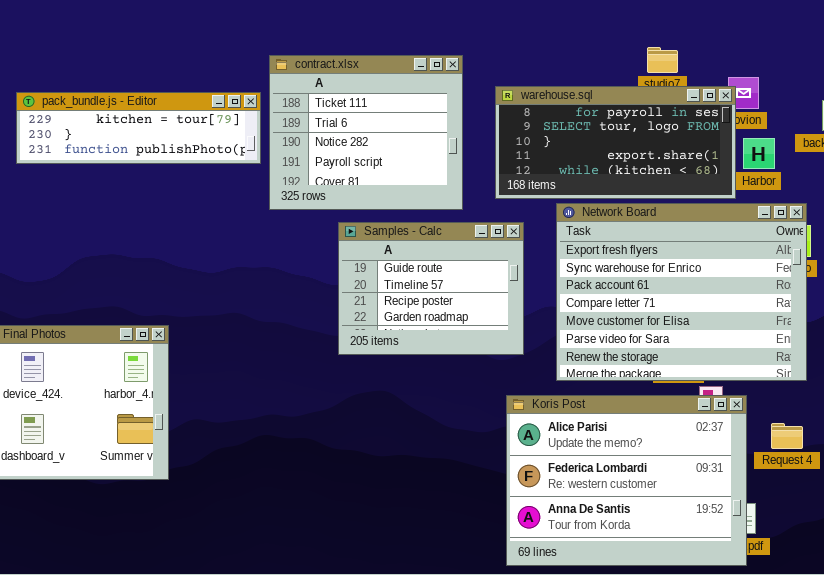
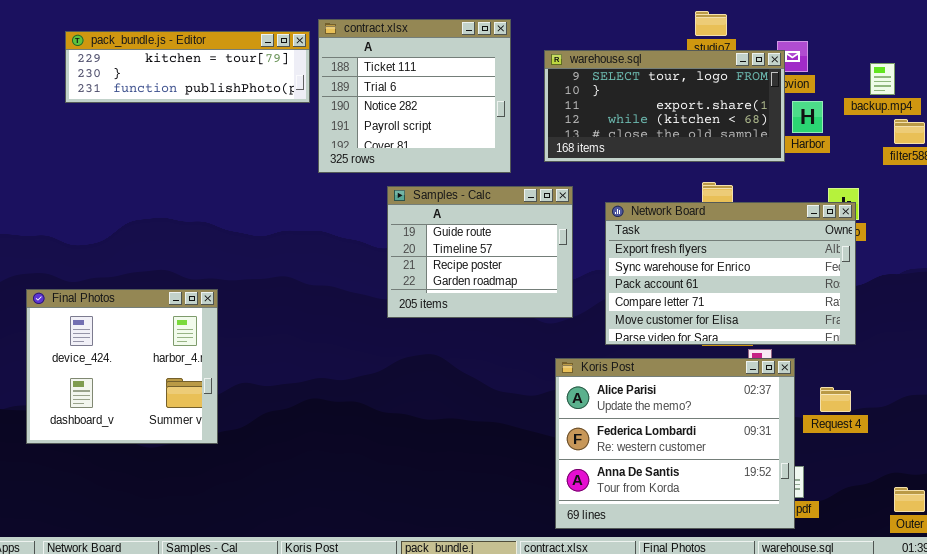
warehouse.sql: [495,86,736,199] -> [544,50,785,162], scrolled down 1 row
pack_bundle.js - Editor: [16,92,261,164] -> [65,31,310,103], moved
Network Board: [556,203,807,381] -> [605,202,856,345], resized

